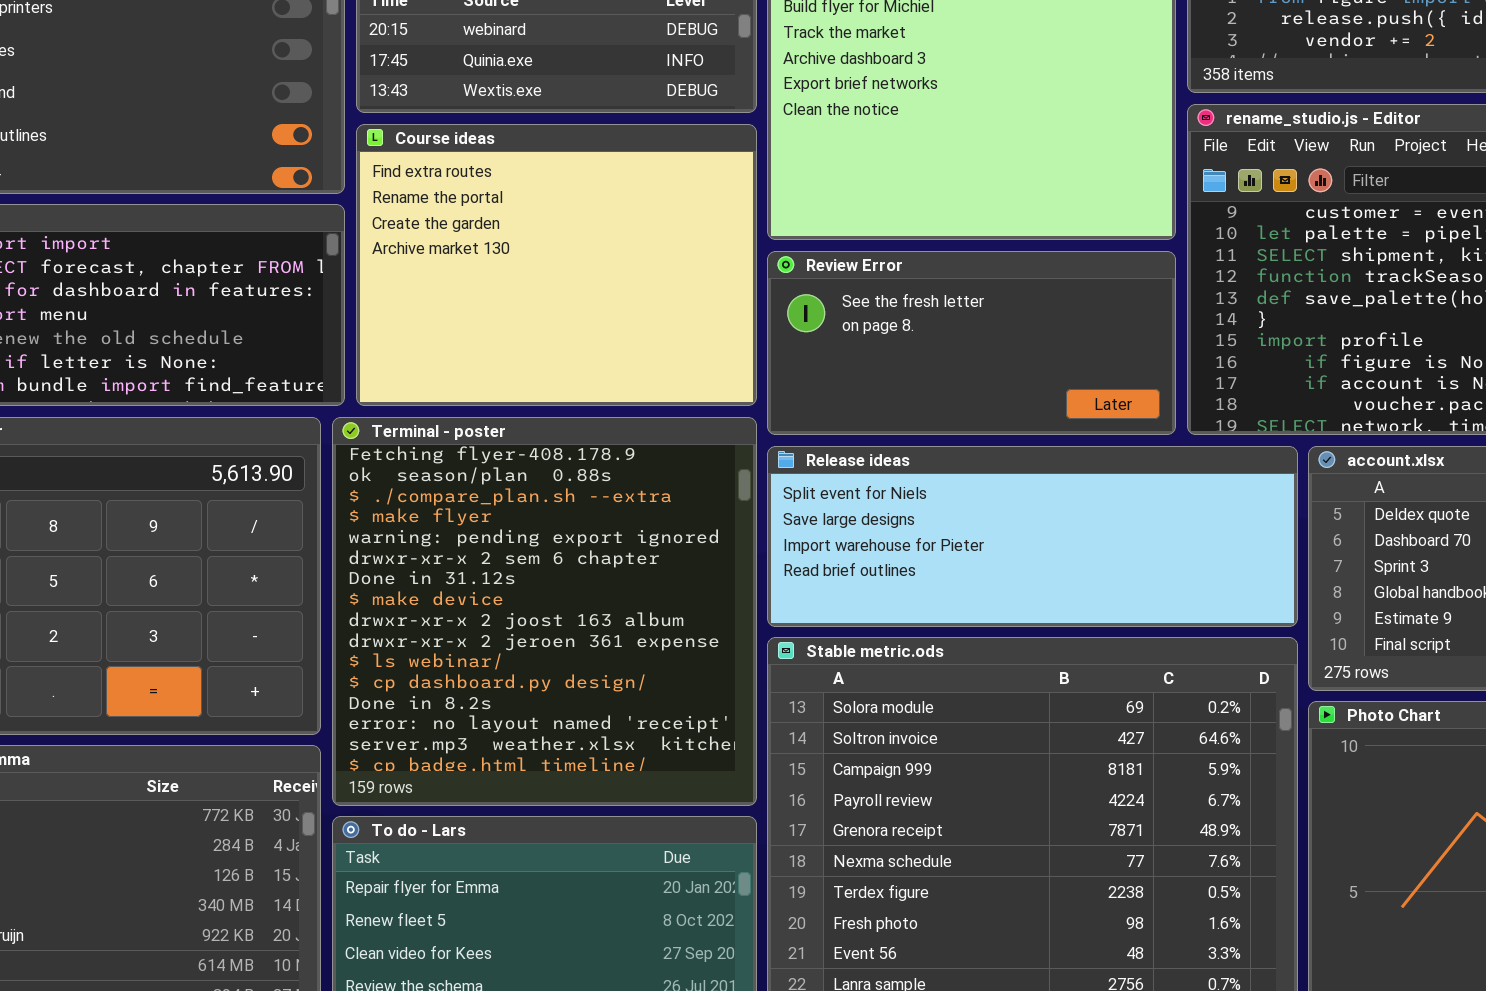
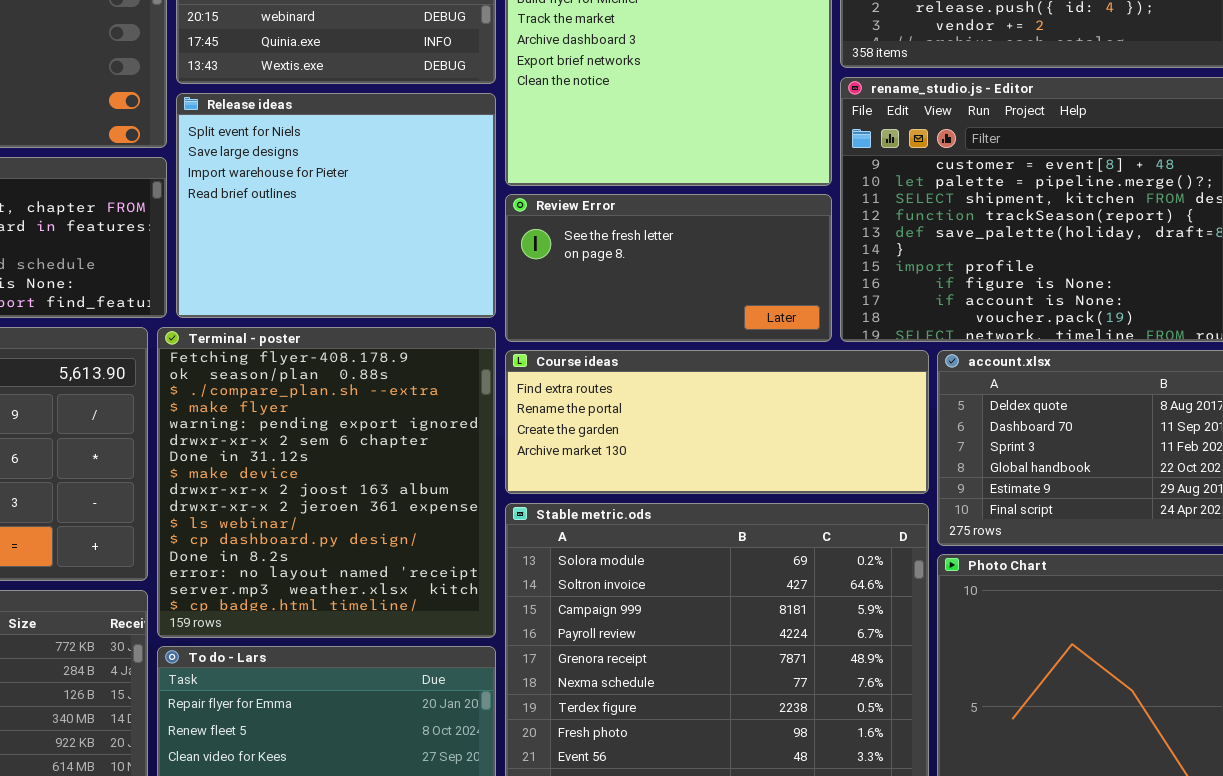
Course ideas: [356,124,757,406] -> [505,350,929,494], moved, resized
Release ideas: [767,446,1298,627] -> [176,93,496,318], moved, resized

